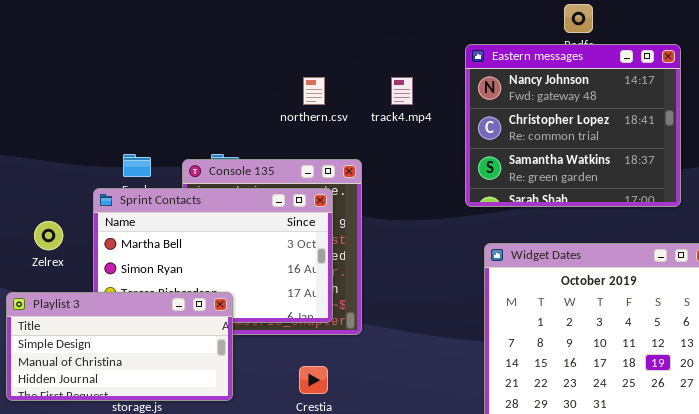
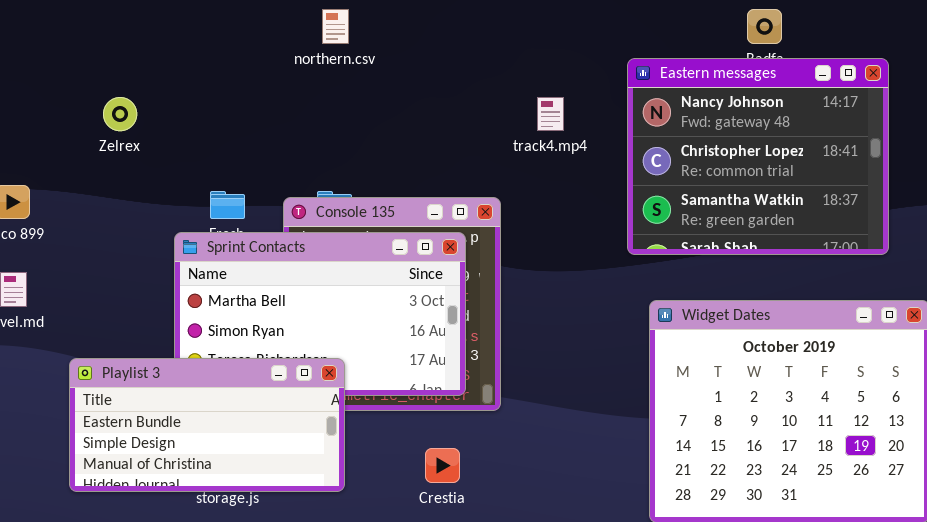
northern.csv: [303,77,325,105] -> [322,9,349,44], moved
Zelrex: [34,221,63,250] -> [103,97,137,131], moved
Playlist 3: [6,292,233,401] -> [69,358,345,492], scrolled up 1 row

